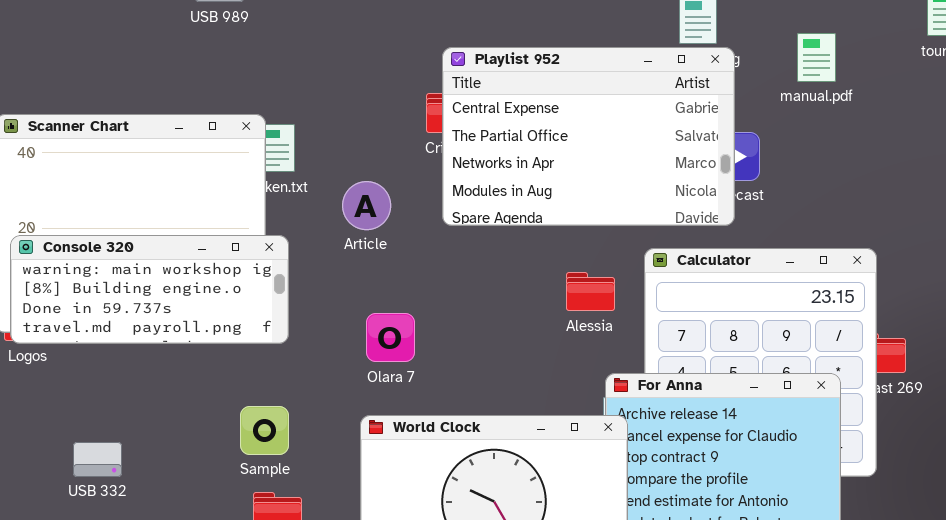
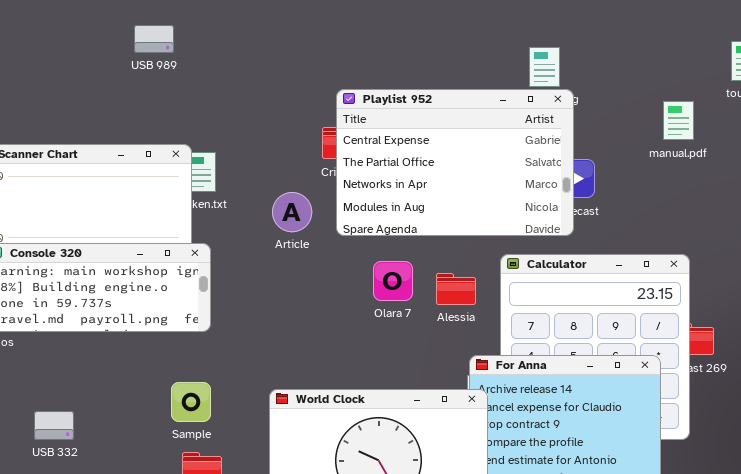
manual.pdf: [797,33,836,82] -> [663,101,694,140], moved
Article: [342,181,391,230] -> [272,192,312,232], moved
Olara 7: [366,313,415,362] -> [373,261,413,301], moved

